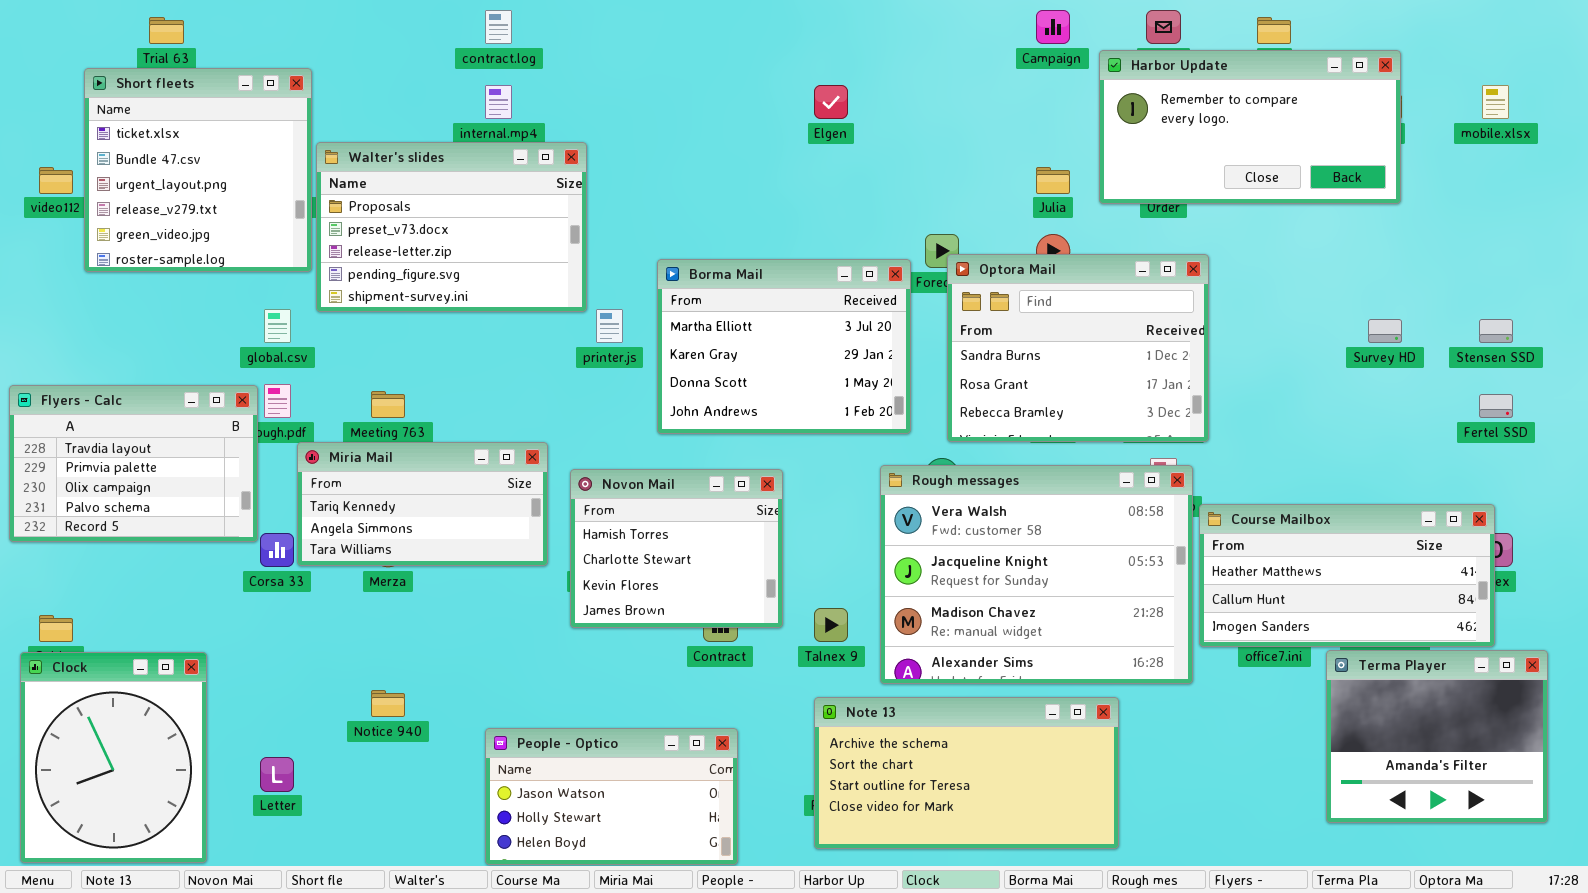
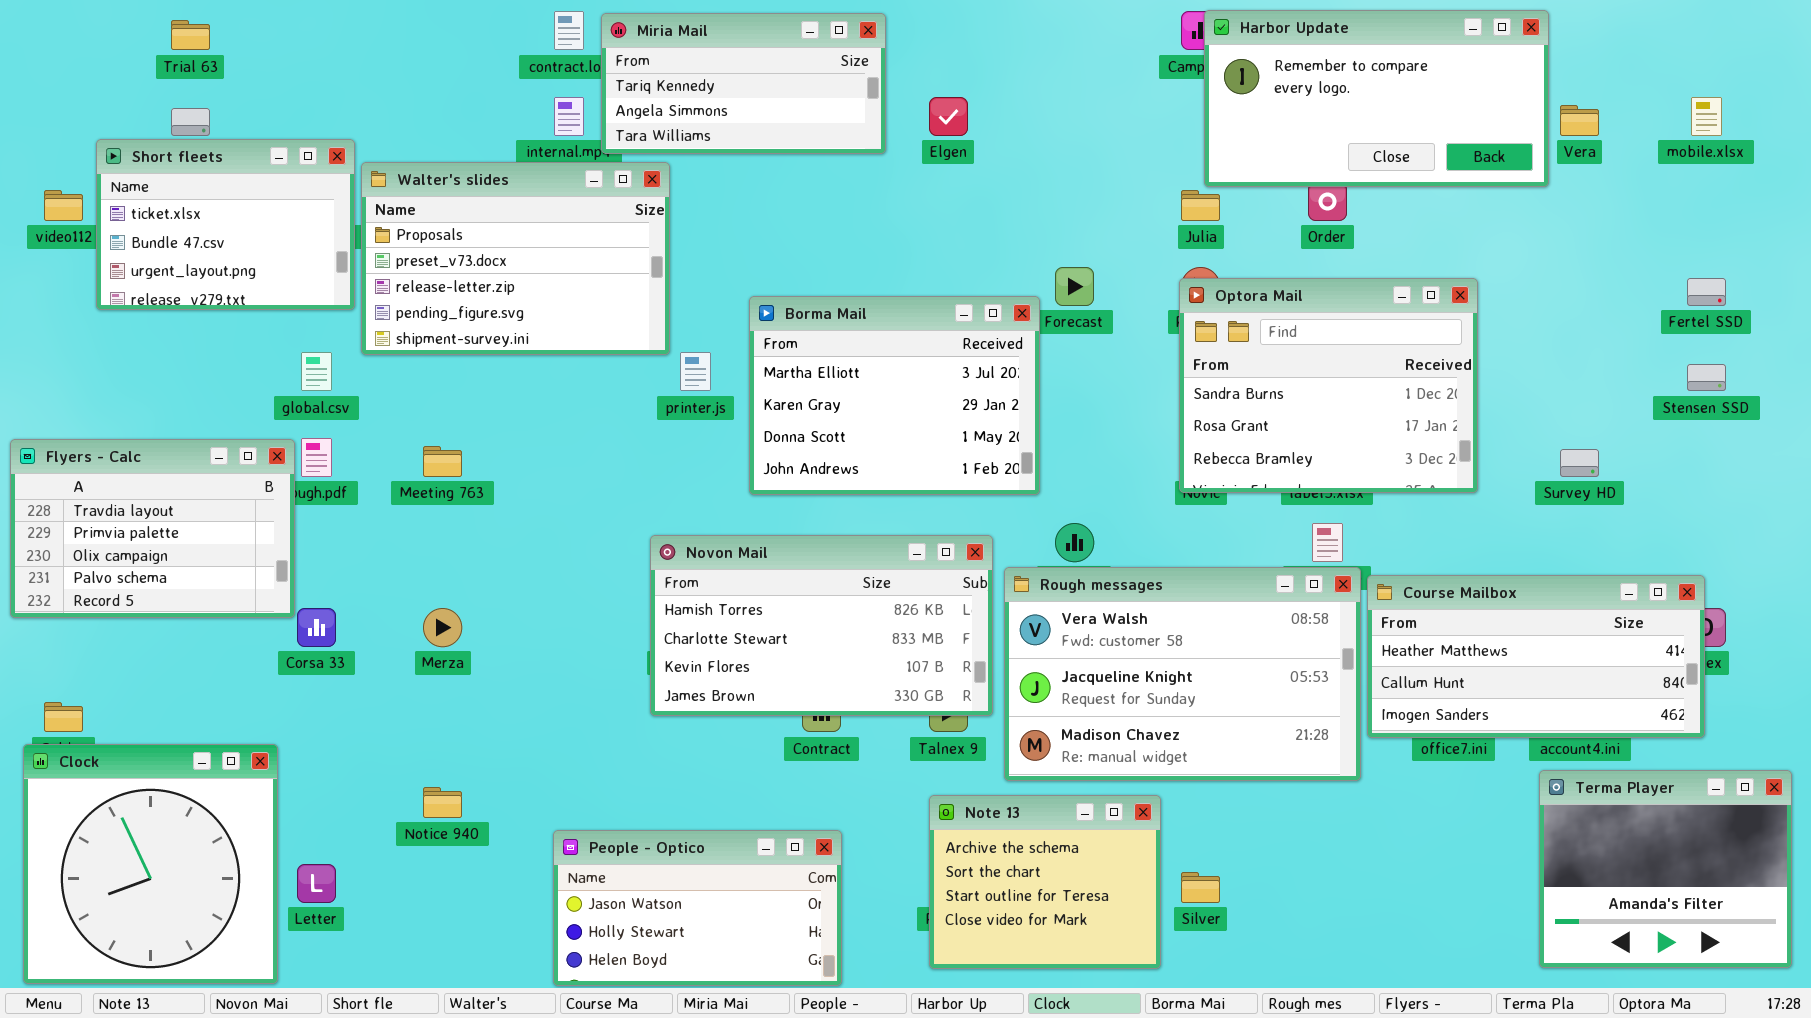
Harbor Update: [1099,50,1401,204] -> [1204,10,1549,187], moved
Short fleets: [84,68,312,272] -> [96,139,355,310], resized
Optora Mail: [947,254,1209,442] -> [1179,278,1478,493], moved
Survey HD: [1368,319,1402,343] -> [1560,449,1599,477], moved
Fertel SSD: [1479,394,1513,418] -> [1687,278,1726,306], moved
Miria Mail: [297,442,548,566] -> [601,13,886,154], moved
Rough messages: [880,465,1193,684] -> [1004,567,1361,781], resized
Novon Mail: [570,469,783,628] -> [650,535,993,716], resized
Terma Player: [1326,650,1548,823] -> [1539,770,1792,968], moved
Clock: [20,652,207,863] -> [23,744,278,984], resized
Note 13: [814,697,1119,849] -> [929,795,1161,969], resized

